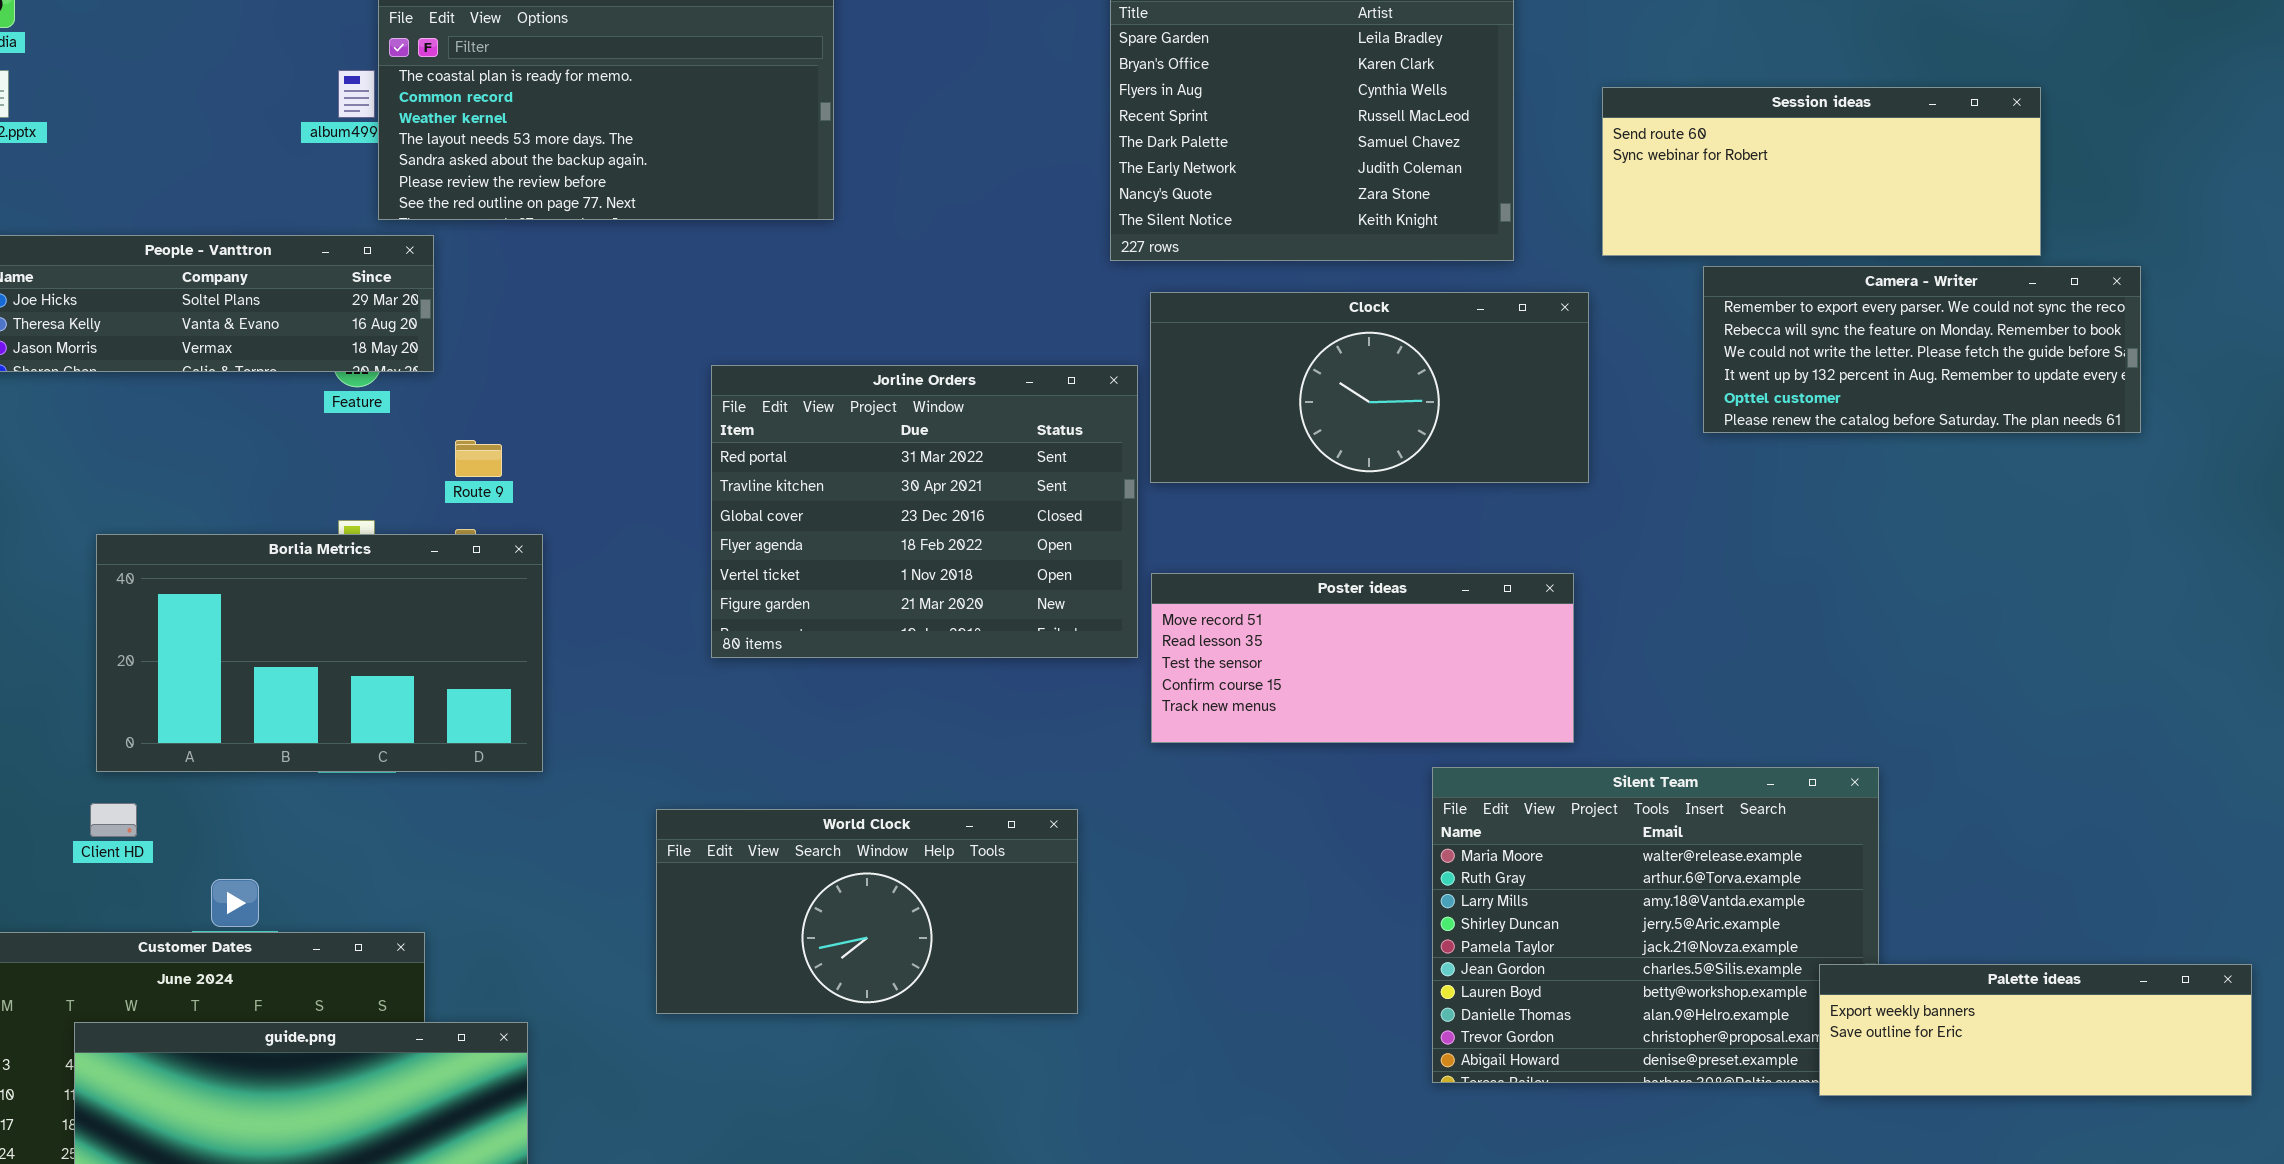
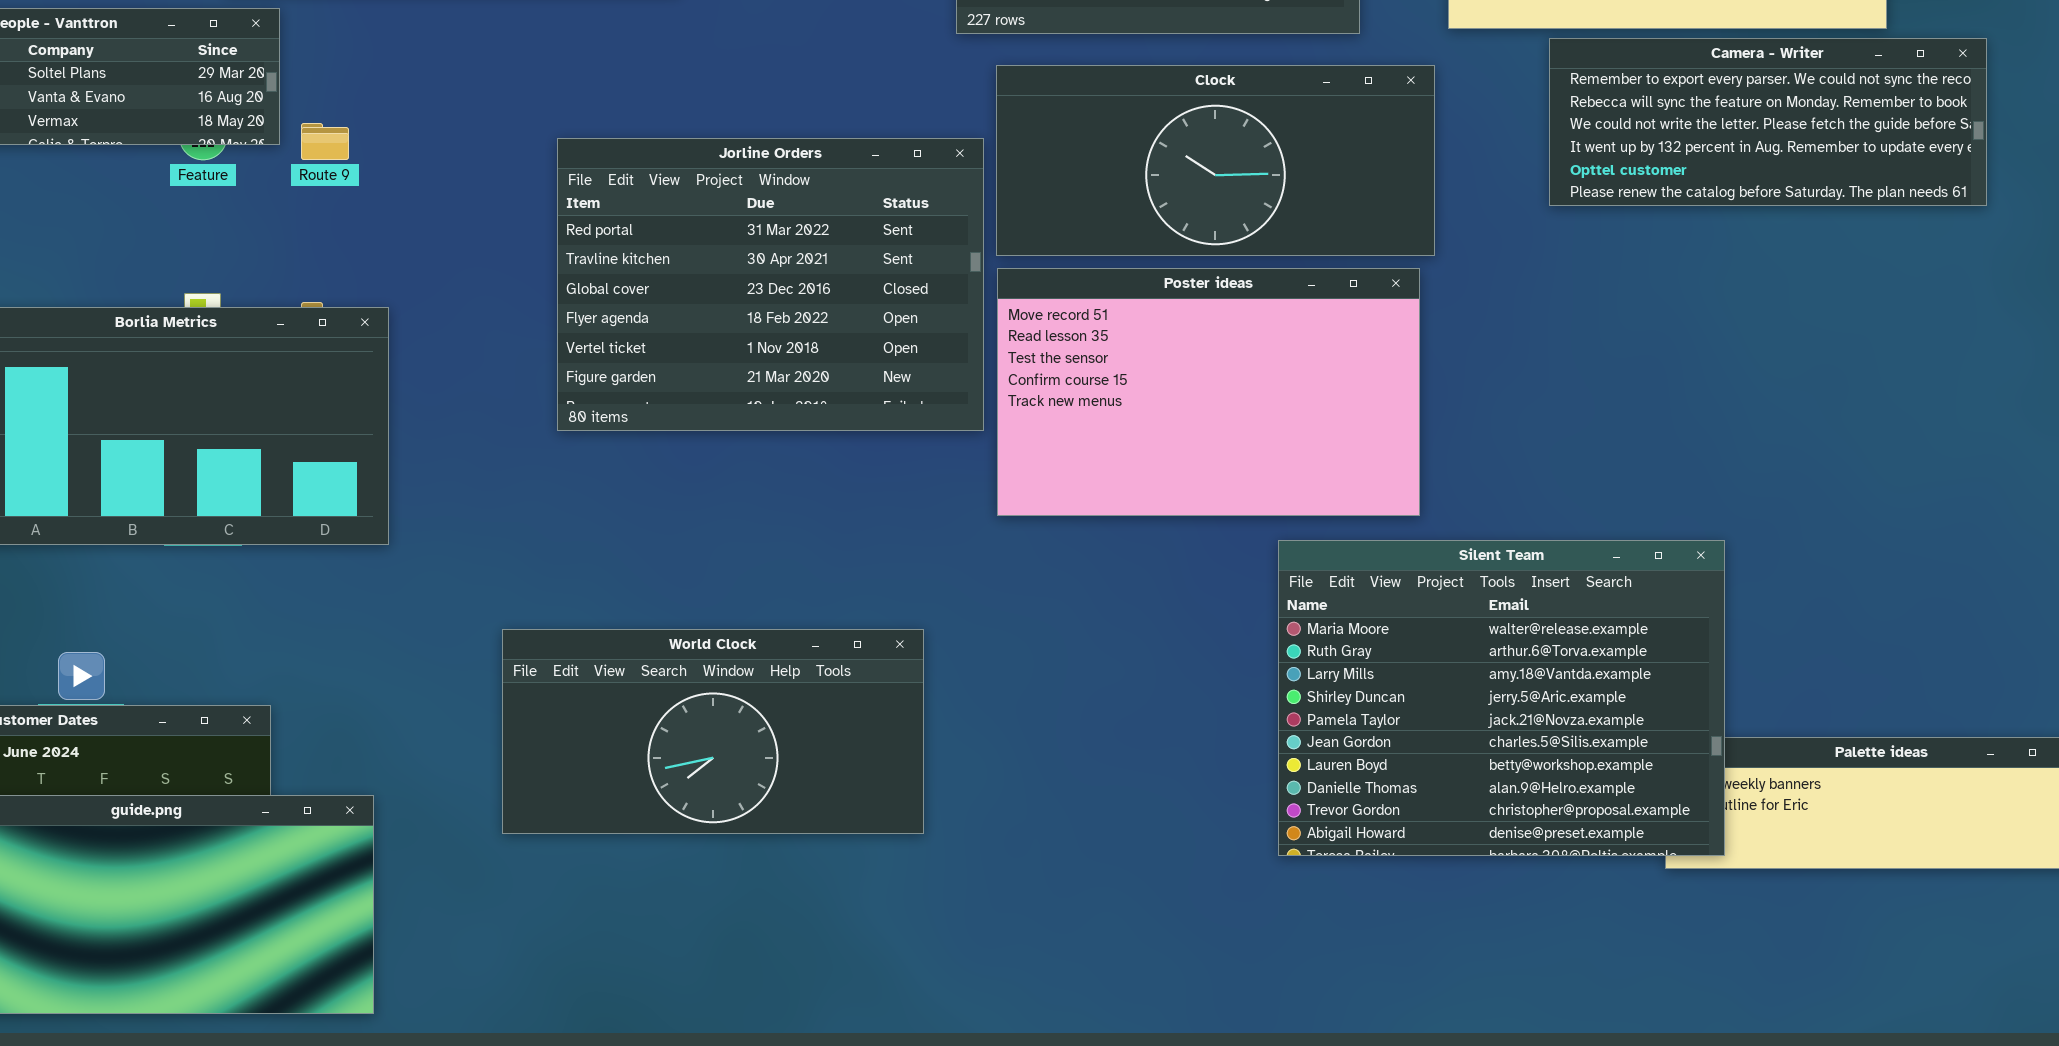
Route 9: [455,440,502,477] -> [301,123,349,160], moved
Poster ideas: [1151,573,1574,743] -> [997,268,1420,516], resized
Silent Team: [1432,767,1879,1083] -> [1278,540,1725,856], raised
World Clock: [656,809,1078,1014] -> [502,629,924,834], moved

